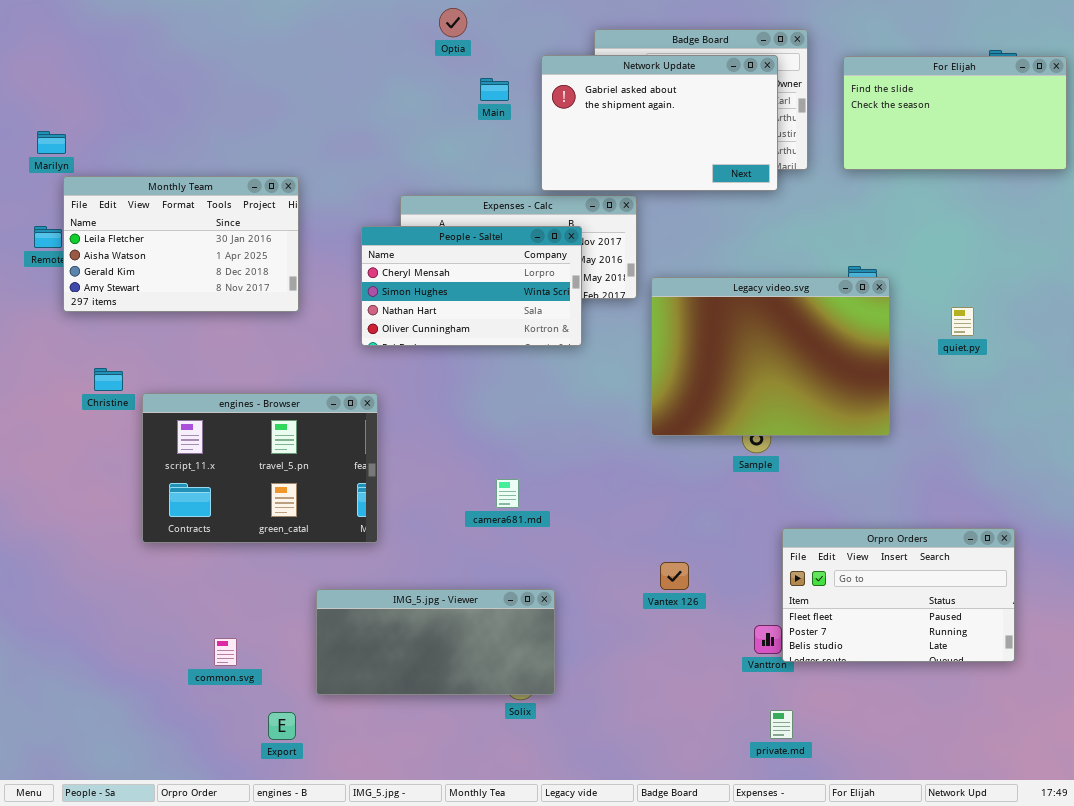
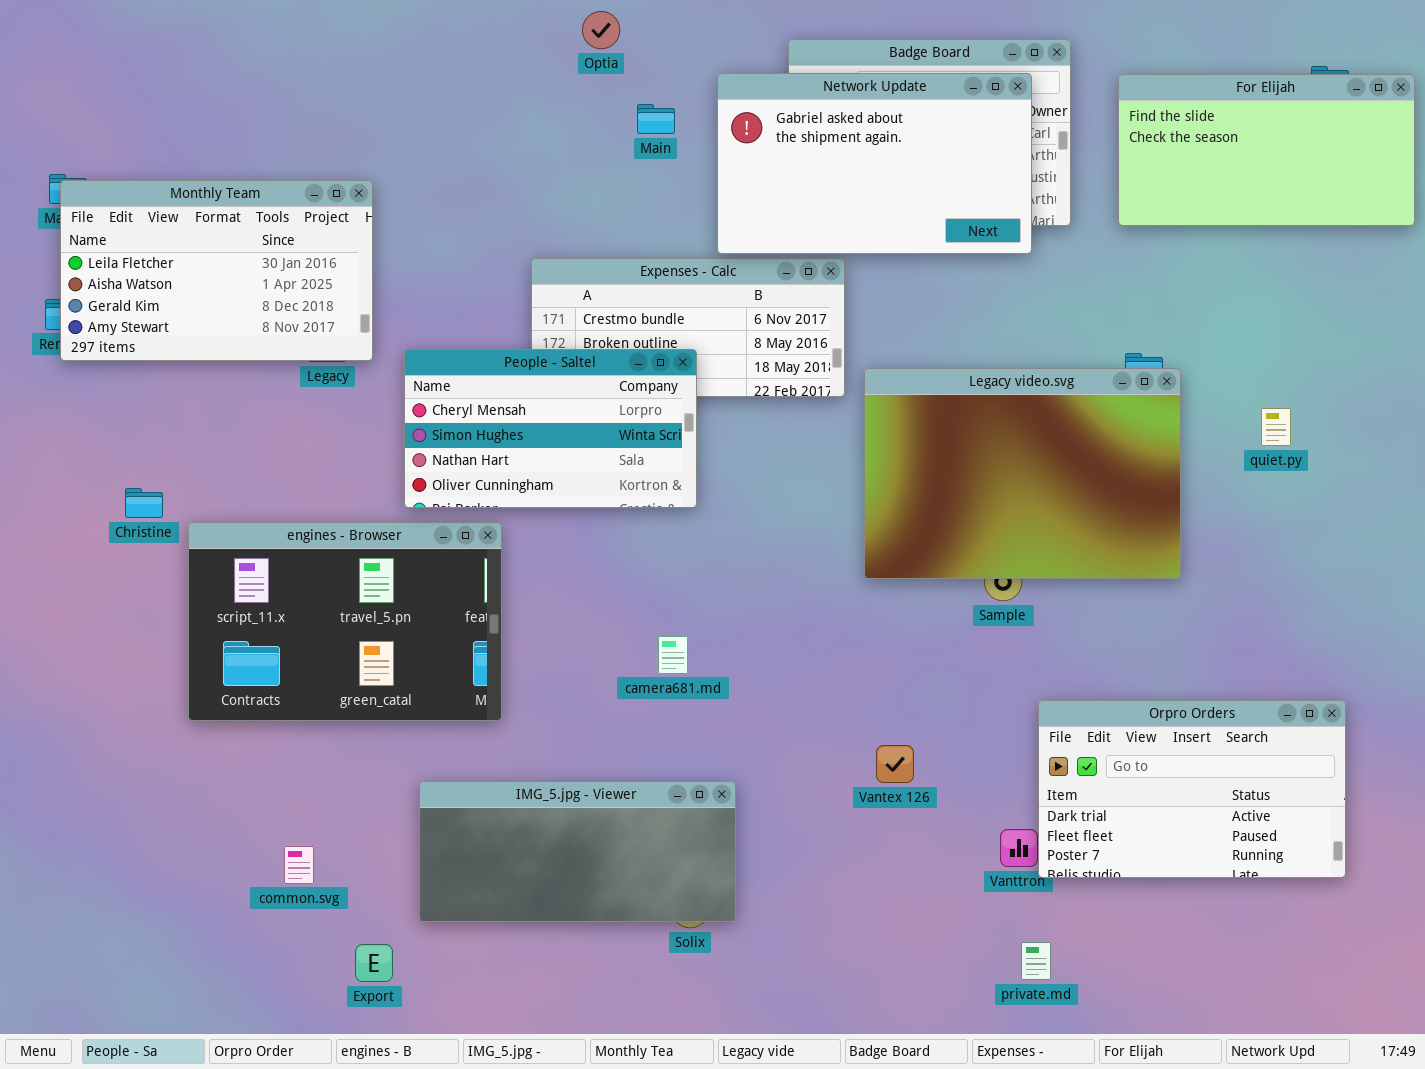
Monthly Team: [63,176,299,312] -> [60,180,373,361], moved
People - Saltel: [361,226,582,346] -> [404,349,697,508], moved
Orpro Orders: [782,528,1015,662] -> [1038,700,1346,878], scrolled up 1 row

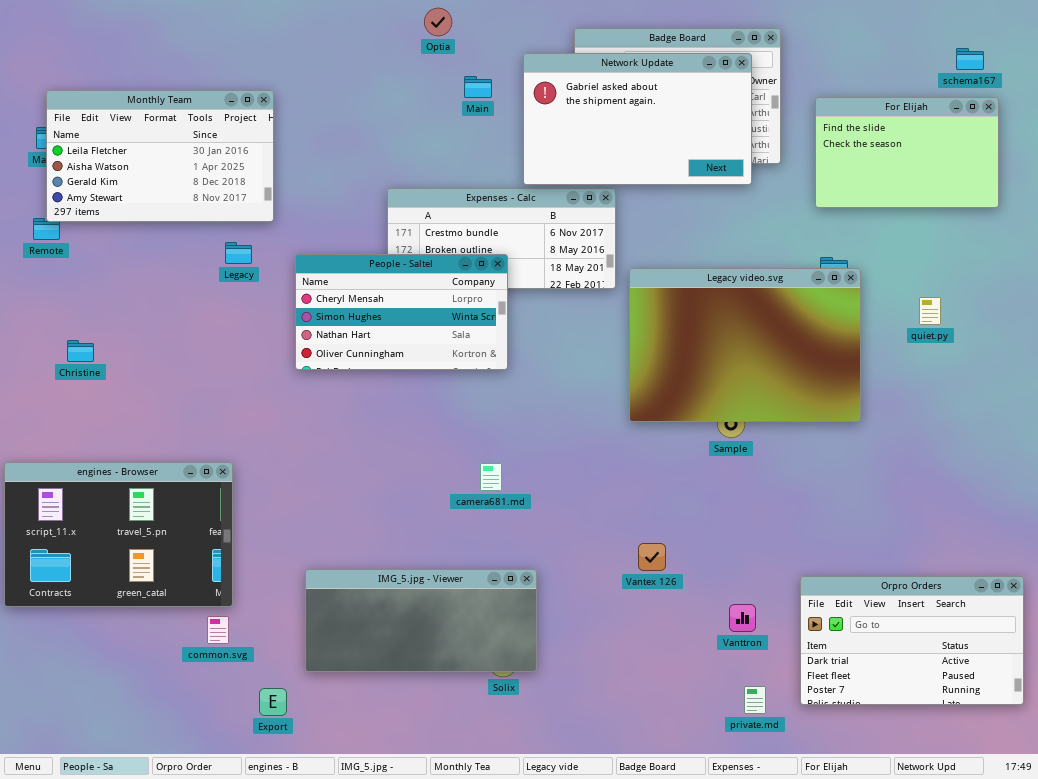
For Elijah: [1118,74,1415,226] -> [815,97,999,208], moved, resized
Monthly Team: [60,180,373,361] -> [46,90,274,222], moved
Christine: [125,488,163,518] -> [67,340,94,362], moved
engines - Browser: [188,522,502,721] -> [4,462,233,607], moved
Orpro Orders: [1038,700,1346,878] -> [800,576,1024,705], moved

